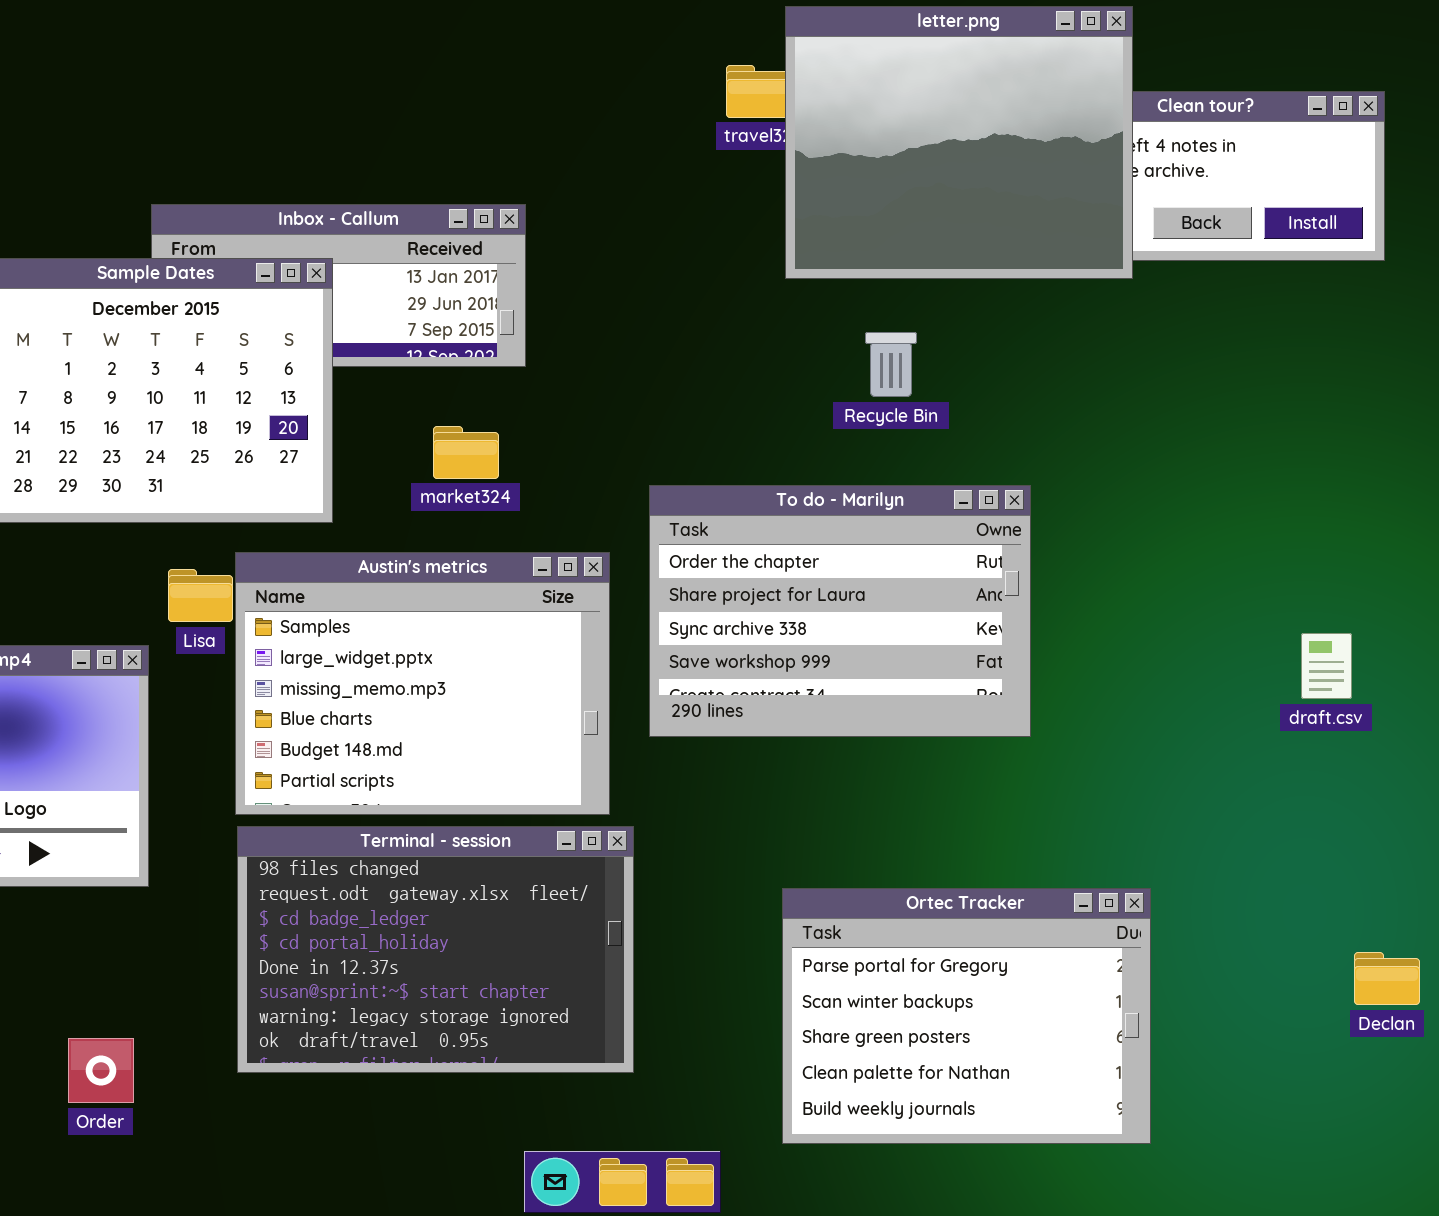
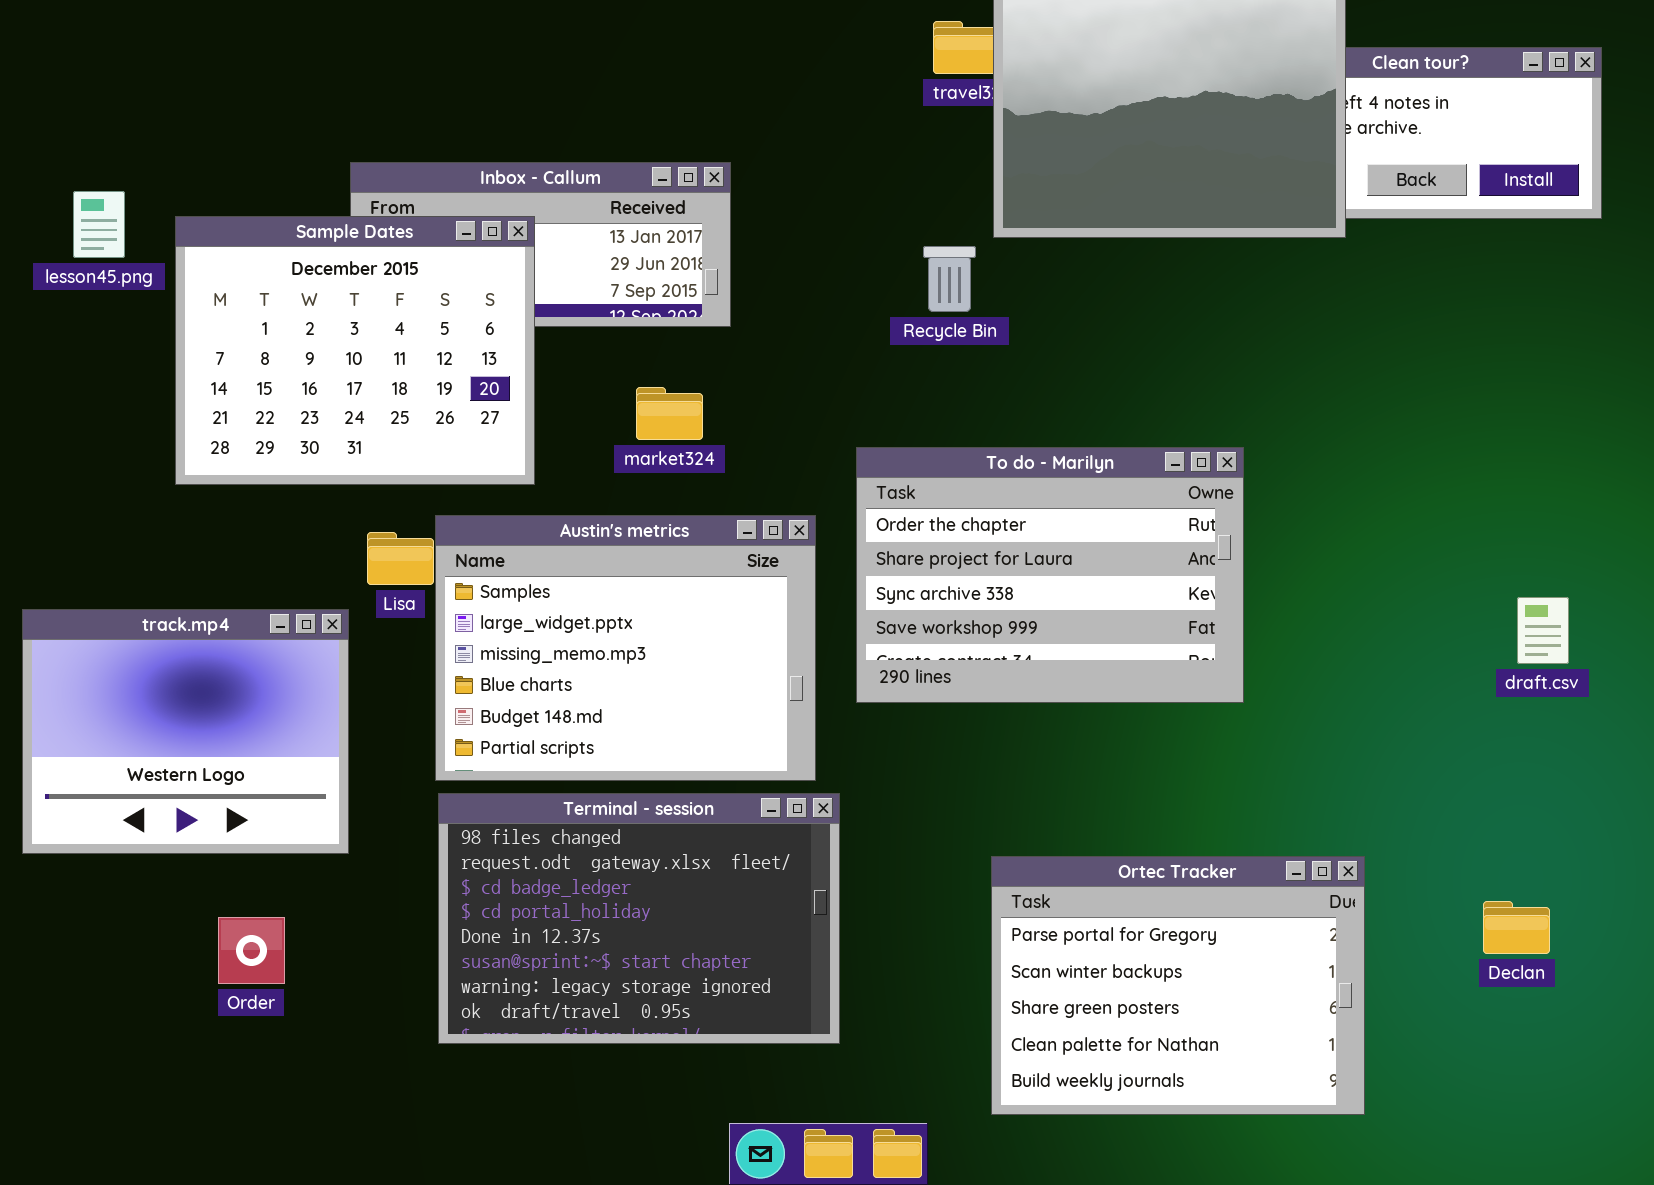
Recycle Bin: [865,332,917,397] -> [923,246,976,312], moved
Declan: [1354,952,1420,1005] -> [1483,901,1550,954], moved
Order: [68,1038,134,1103] -> [218,917,285,984], moved

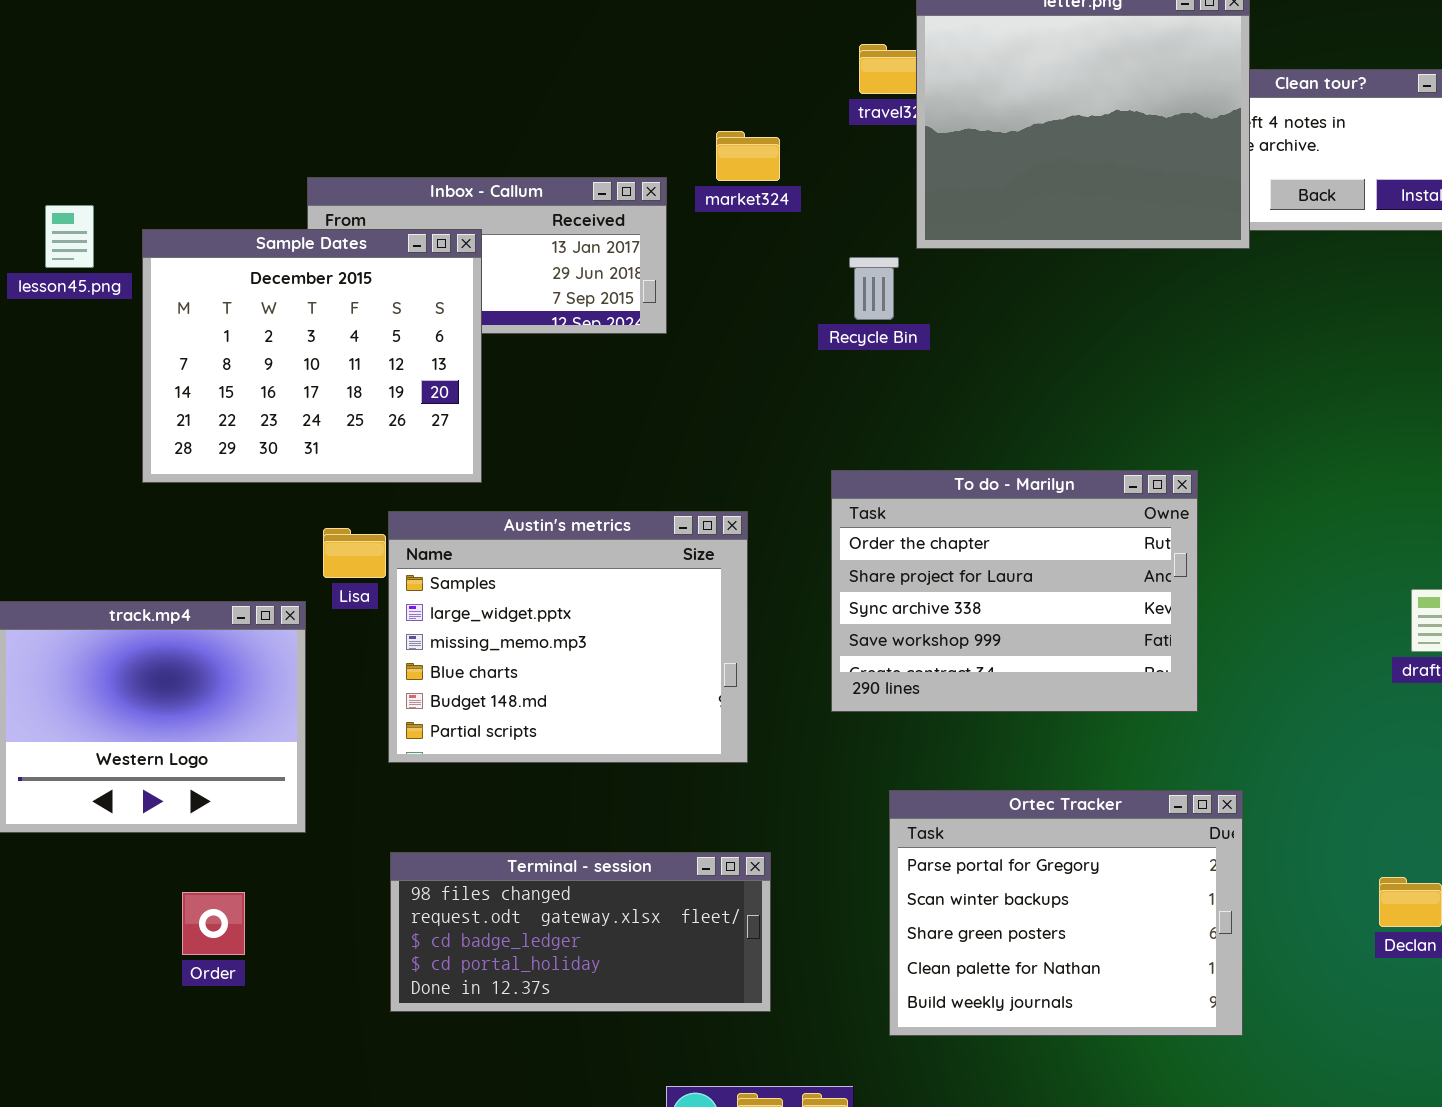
market324: [636,387,703,440] -> [716,131,780,181], moved
To do - Marilyn: [856,447,1244,703] -> [831,470,1198,712], moved
Terminal - session: [438,793,840,1044] -> [390,852,771,1012], resized
Ortec Tracker: [991,856,1365,1115] -> [889,790,1243,1036], moved

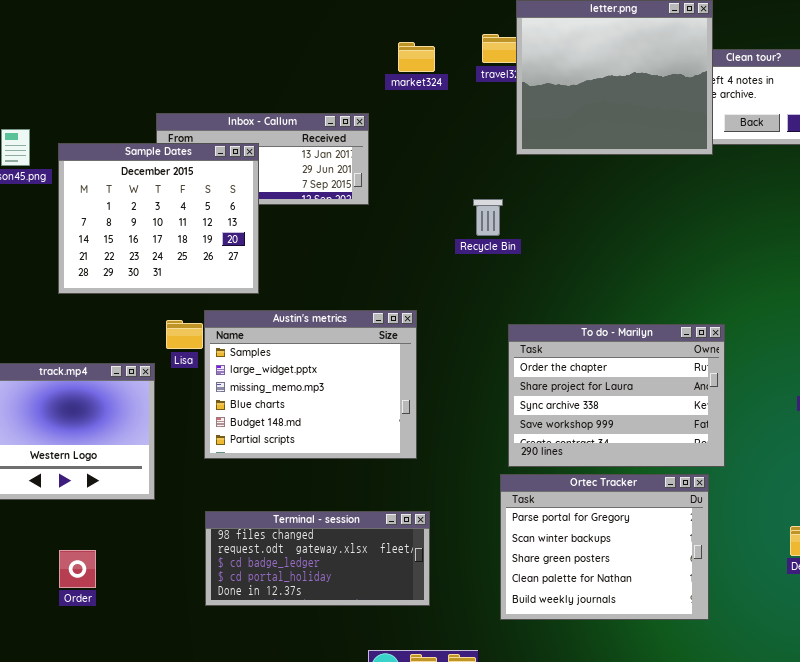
market324: [716,131,780,181] -> [398,42,435,72], moved
Recycle Bin: [849,257,899,320] -> [473,199,503,236], moved
To do - Marilyn: [831,470,1198,712] -> [508,324,725,467], moved
Order: [182,892,245,955] -> [59,550,96,588], moved

